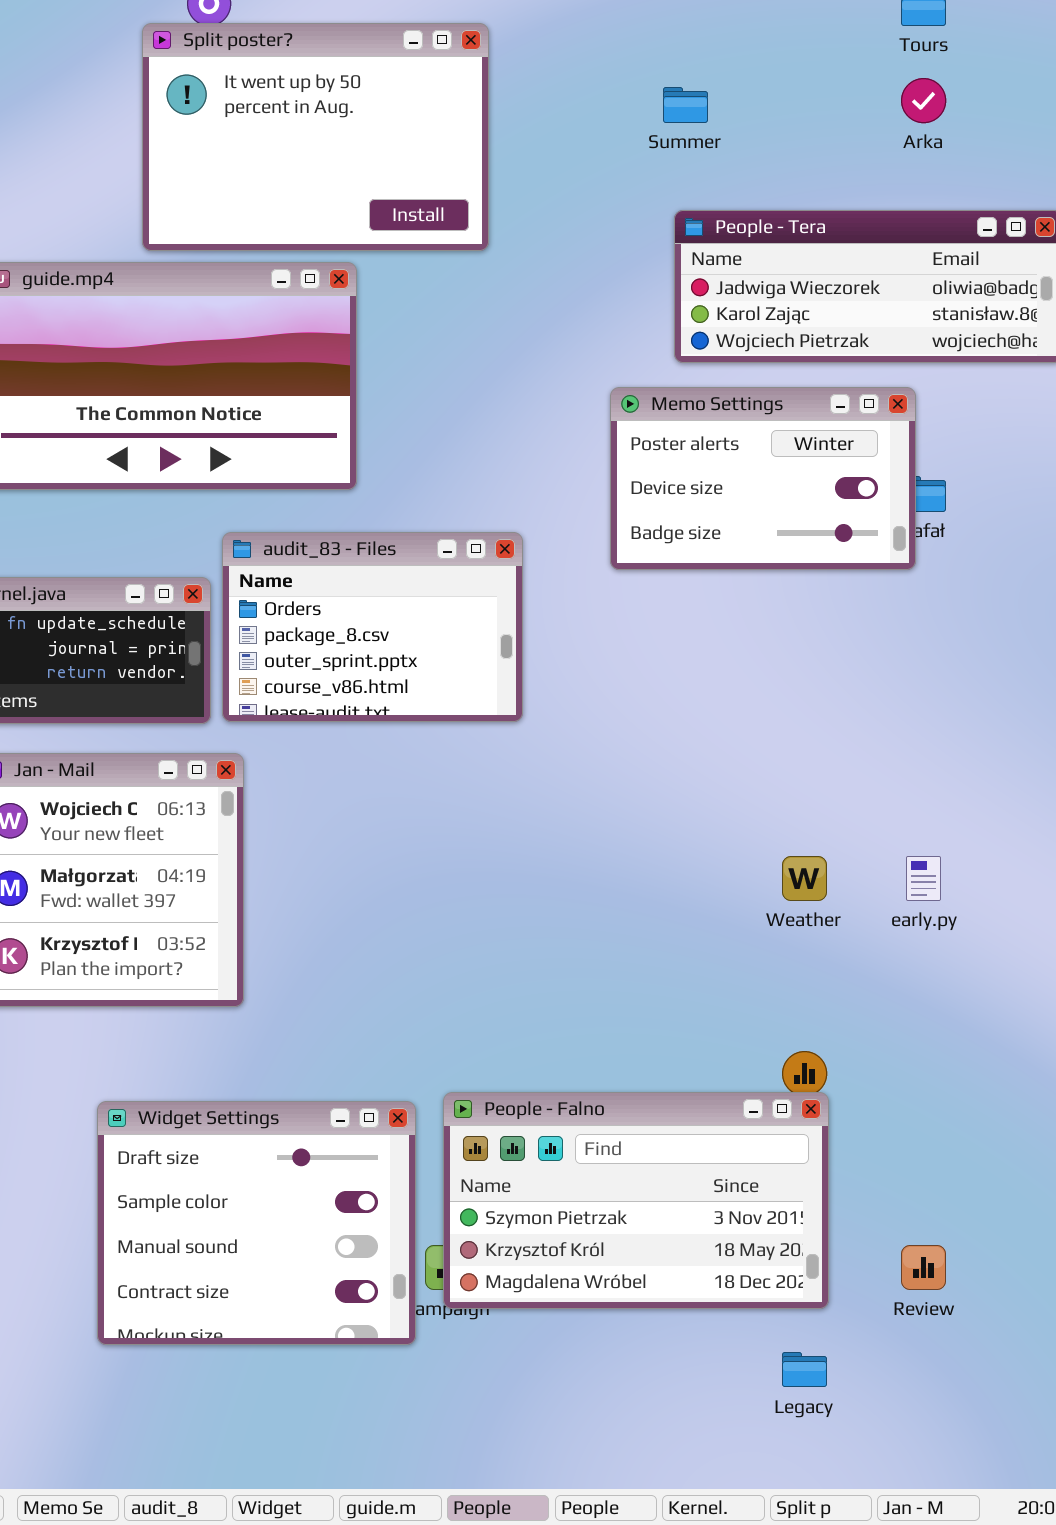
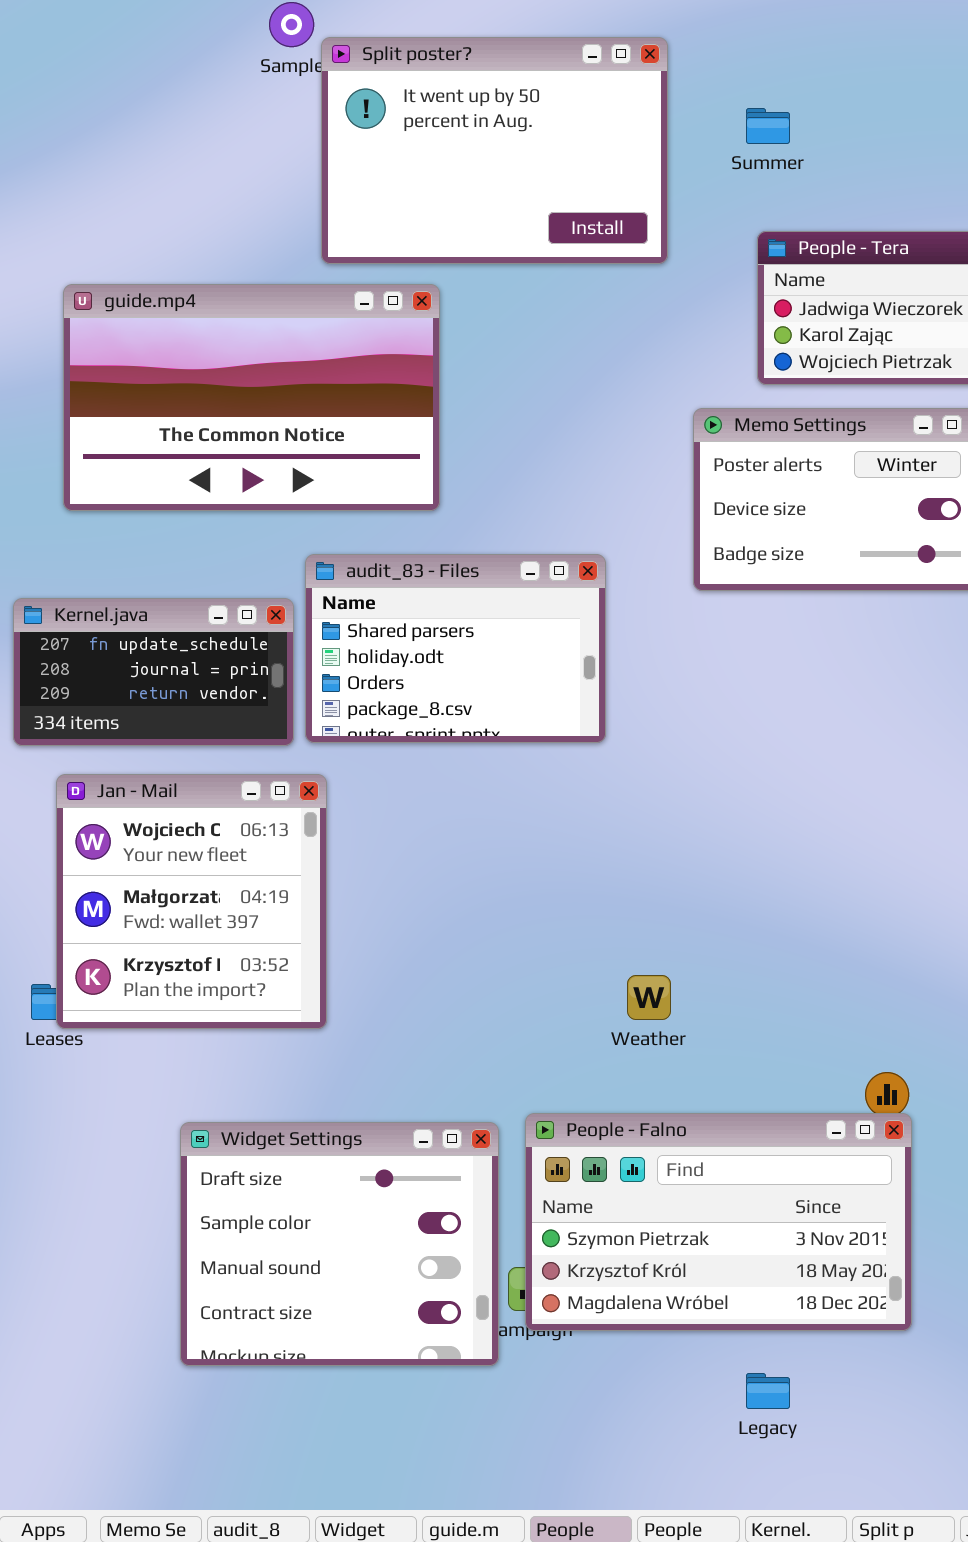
Split poster?: [142,23,489,251] -> [321,37,668,264], moved
audit_83 - Files: [222,532,523,722] -> [305,554,606,743], scrolled up 2 rows
Weather: [782,856,827,901] -> [627,975,671,1020], moved
Legacy: [782,1352,827,1387] -> [746,1373,790,1409], moved

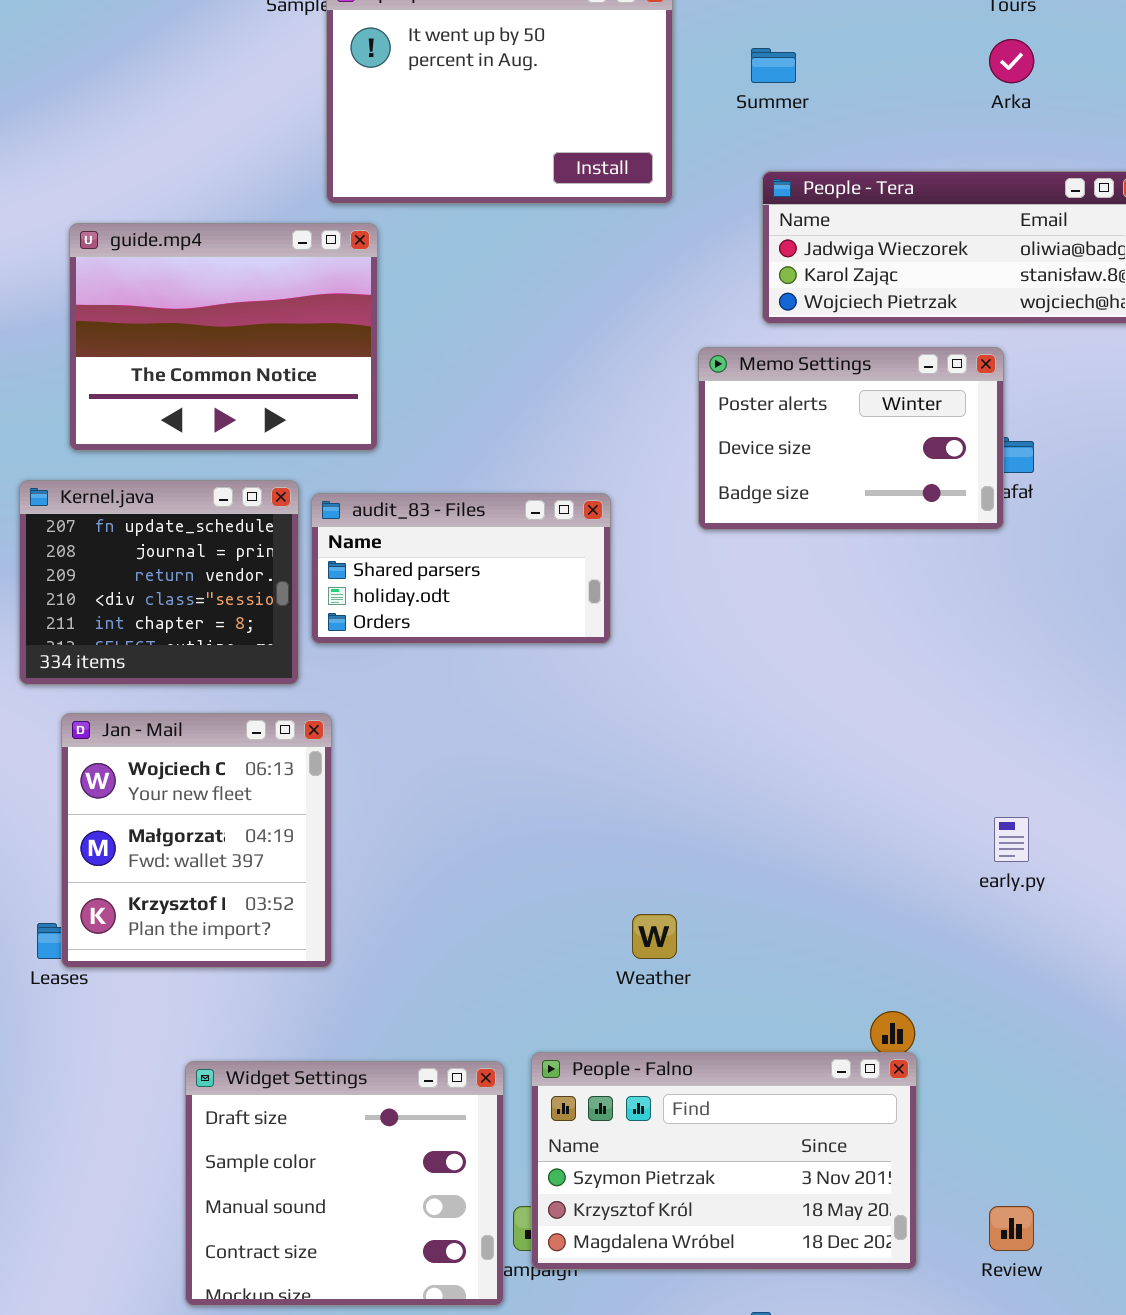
guide.mp4: [63,284,440,511] -> [69,223,378,451], resized
audit_83 - Files: [305,554,606,743] -> [311,493,611,644], resized
Kernel.java: [13,598,294,746] -> [19,480,299,685], resized

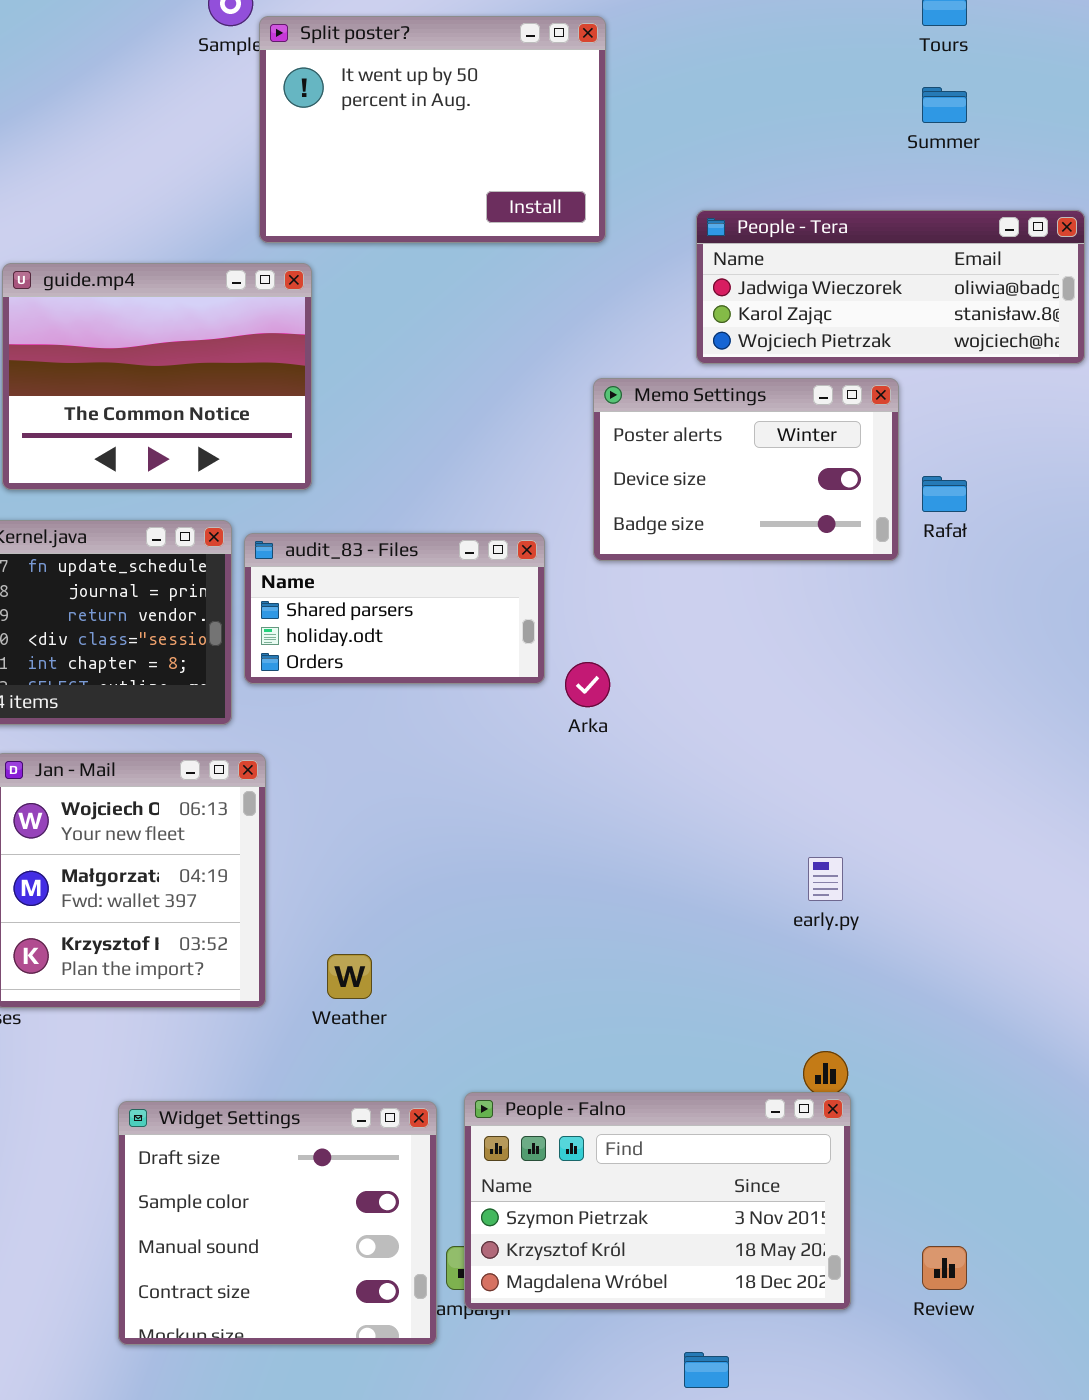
Arka: [989,39,1034,83] -> [565,662,610,707], moved
Summer: [751,48,796,83] -> [922,87,967,123], moved
Memo Settings: [698,347,1004,530] -> [593,378,899,561], moved
early.py: [994,817,1029,862] -> [808,857,843,901], moved
Weather: [632,914,677,959] -> [327,954,372,999], moved

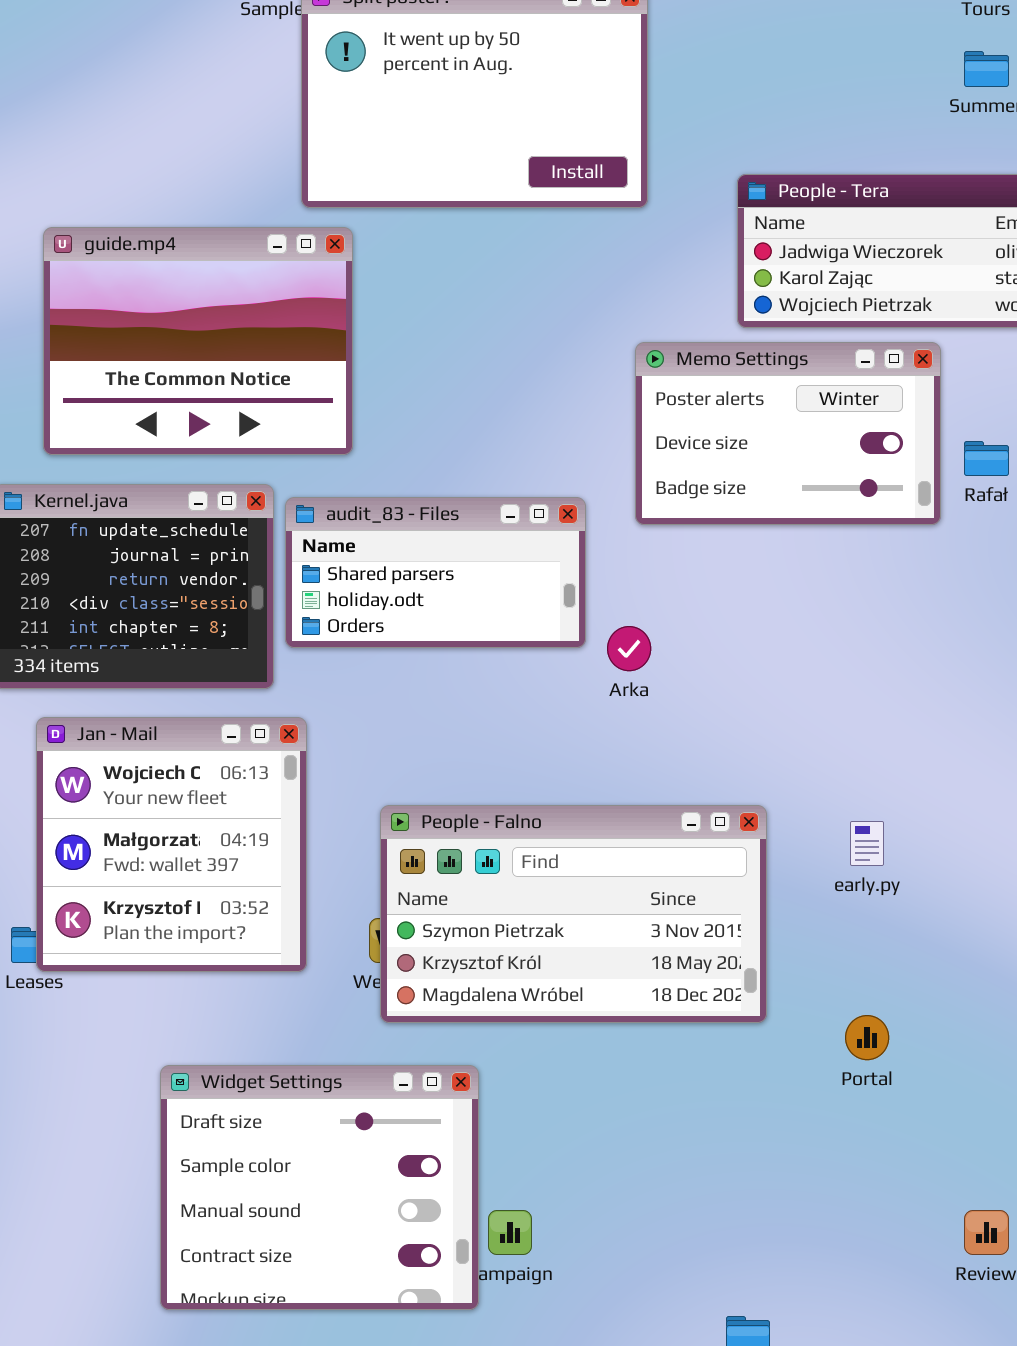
People - Falno: [464,1092,851,1310] -> [380,805,767,1023], moved

